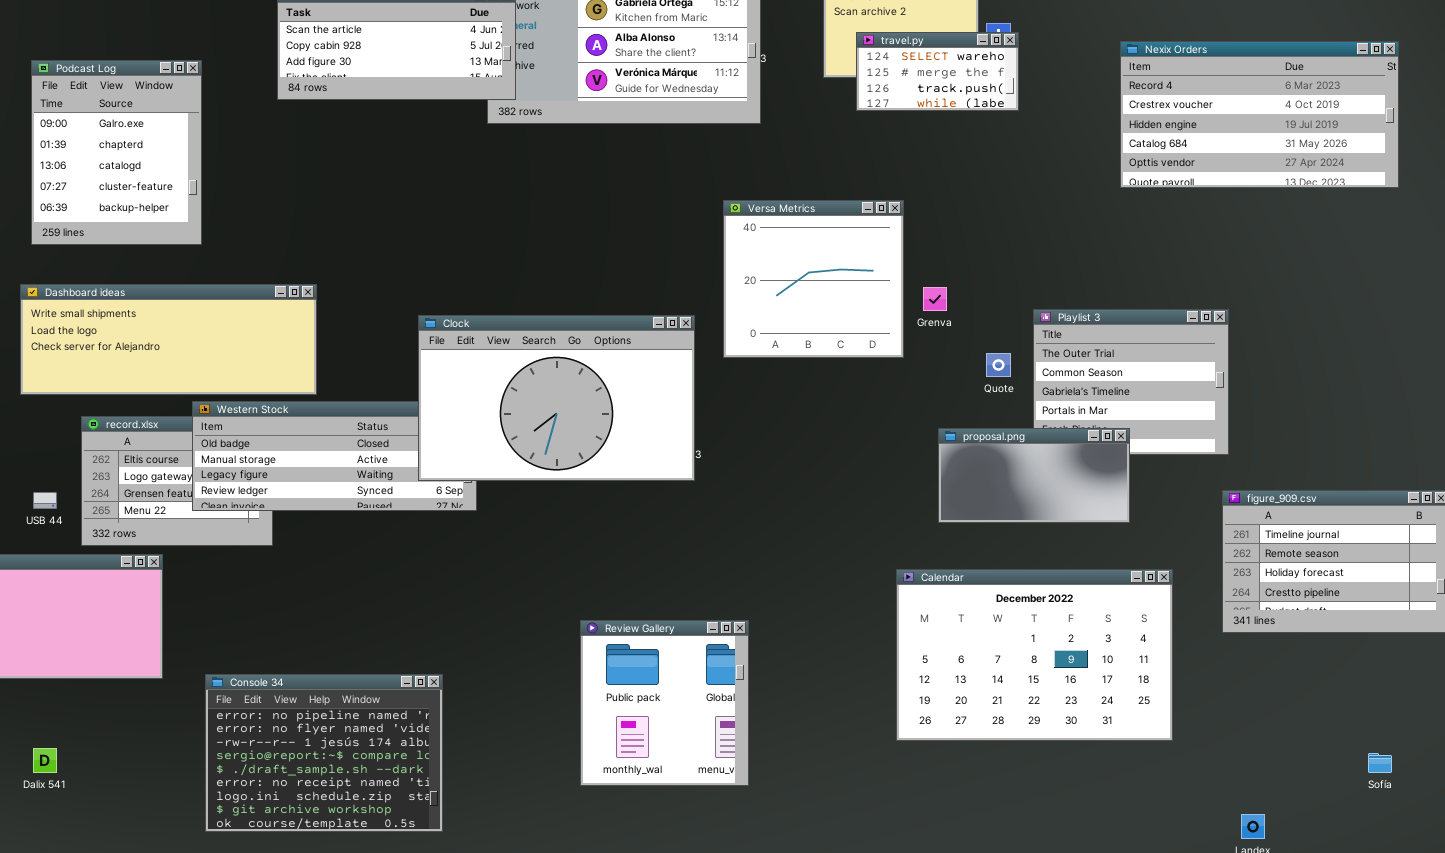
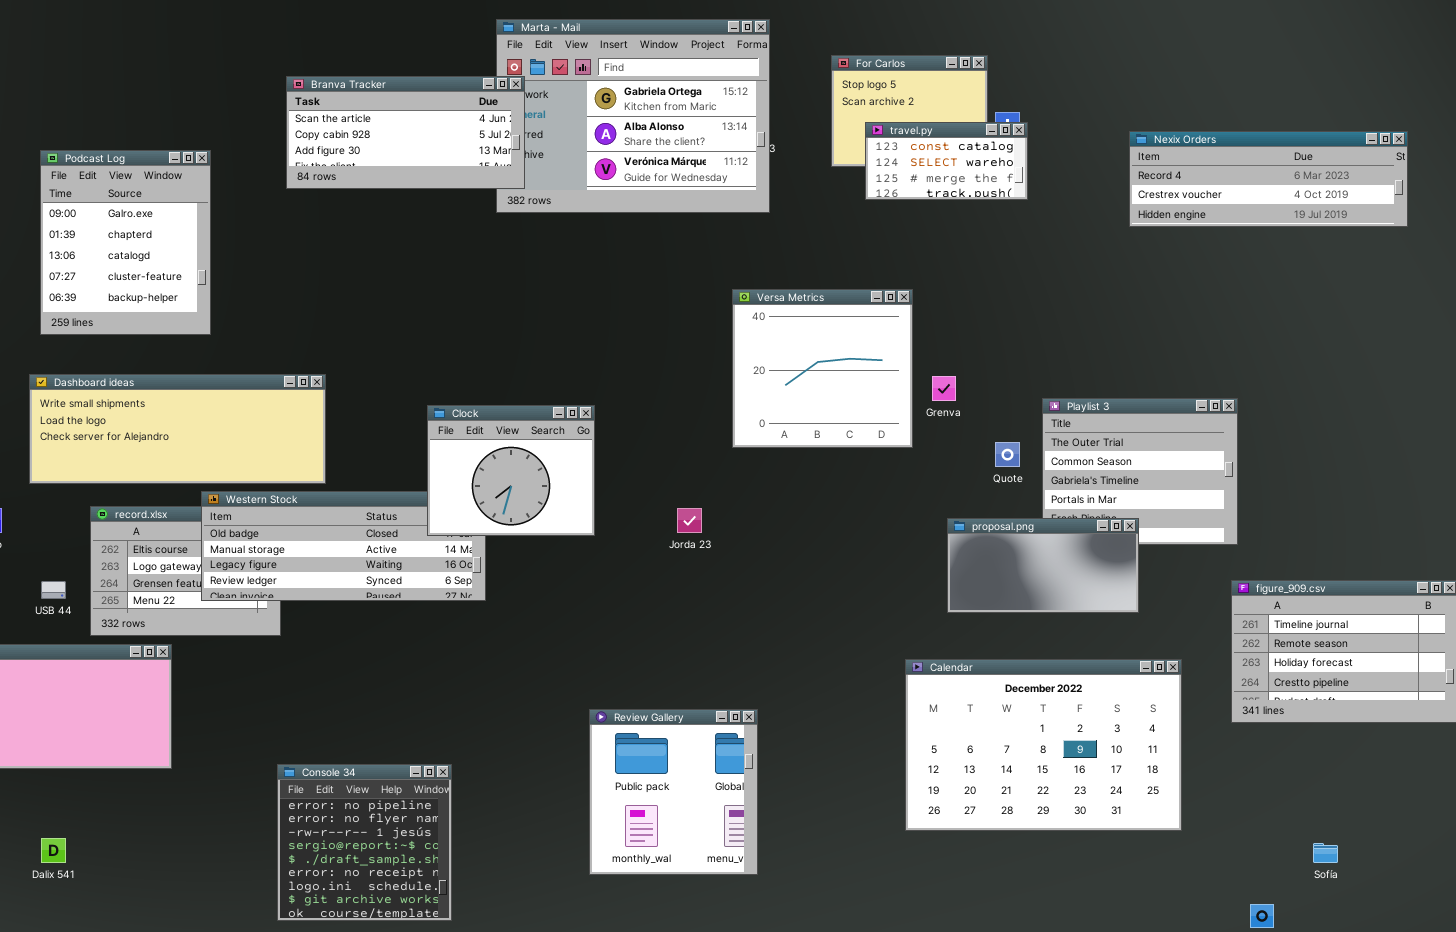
travel.py: [856,32,1019,111] -> [865,122,1028,200], scrolled up 1 row
Nexix Orders: [1120,41,1399,188] -> [1129,131,1408,227], resized
Clock: [418,315,695,481] -> [427,405,595,536], resized
Console 34: [205,674,443,832] -> [277,764,452,921], resized
Sofía: [1368,753,1392,773] -> [1313,843,1338,863], moved

